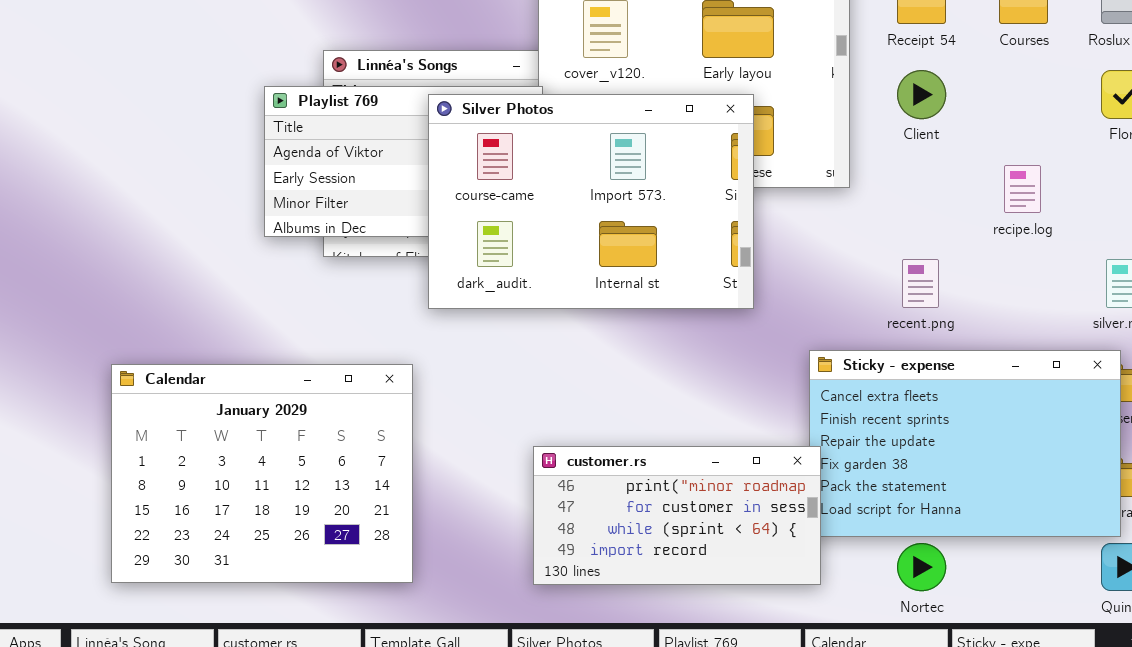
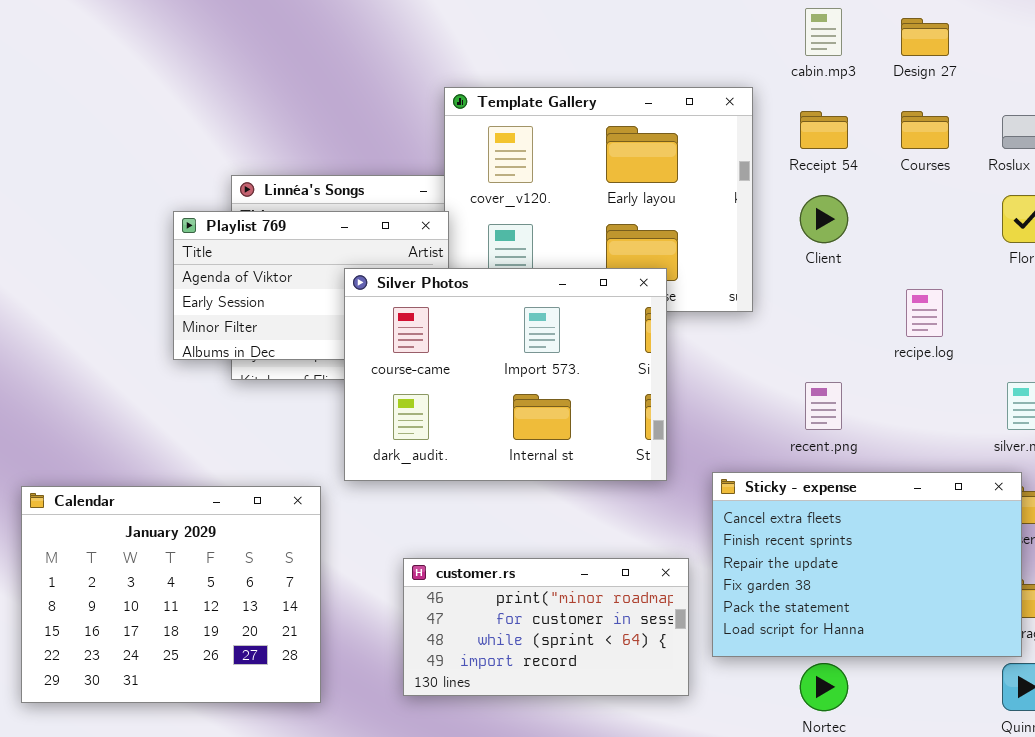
Silver Photos: [428,94,754,309] -> [344,268,667,481], moved
customer.rs: [533,446,821,585] -> [403,558,689,696], moved

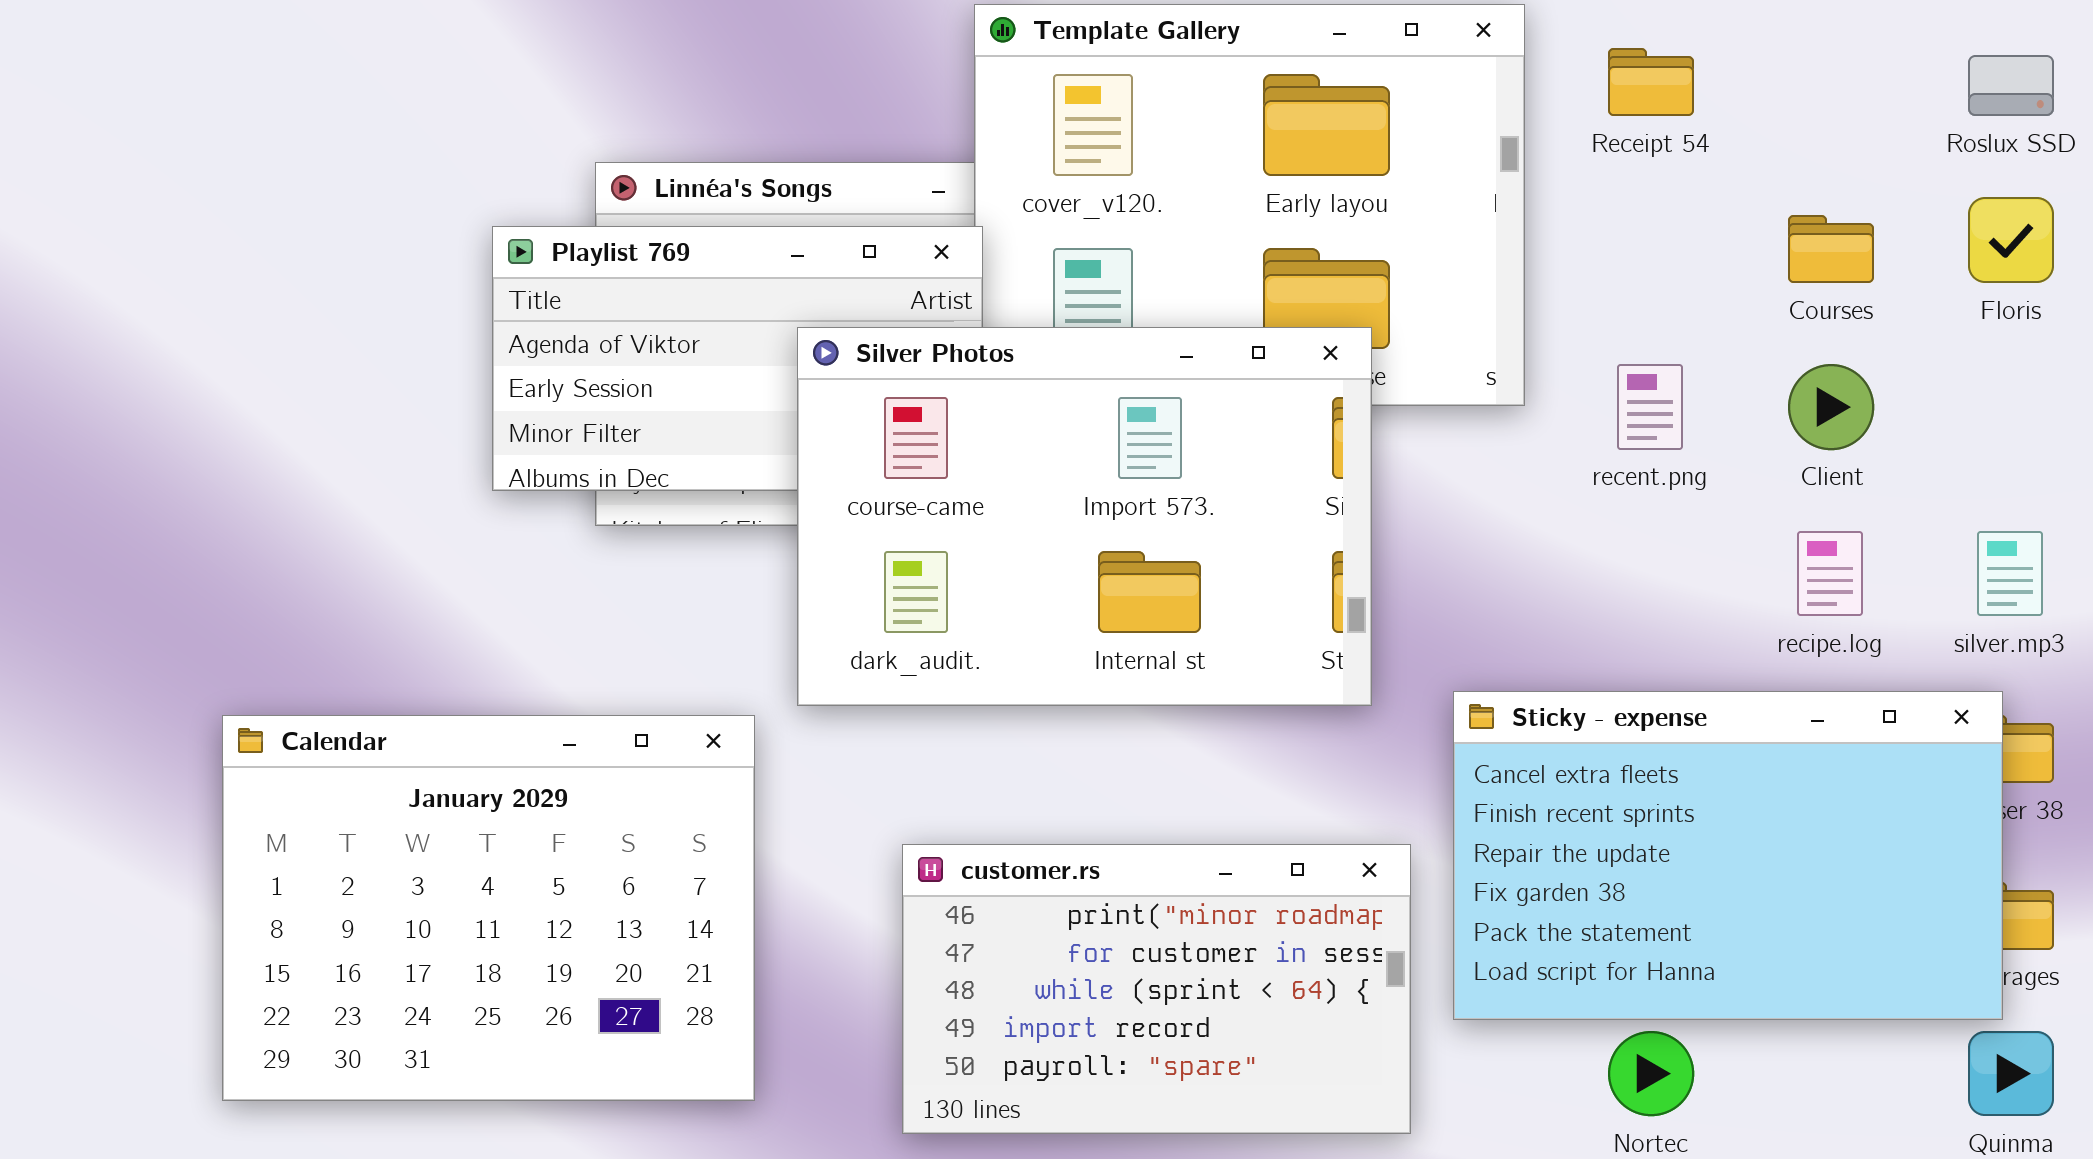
Courses: [901,111,949,149] -> [1788,215,1874,283], moved
Client: [800,195,848,243] -> [1788,364,1874,450], moved
recipe.log: [906,289,943,337] -> [1797,531,1863,616], moved
recent.png: [805,382,842,430] -> [1617,364,1683,450], moved
customer.rs: [403,558,689,696] -> [902,844,1411,1134], resized

